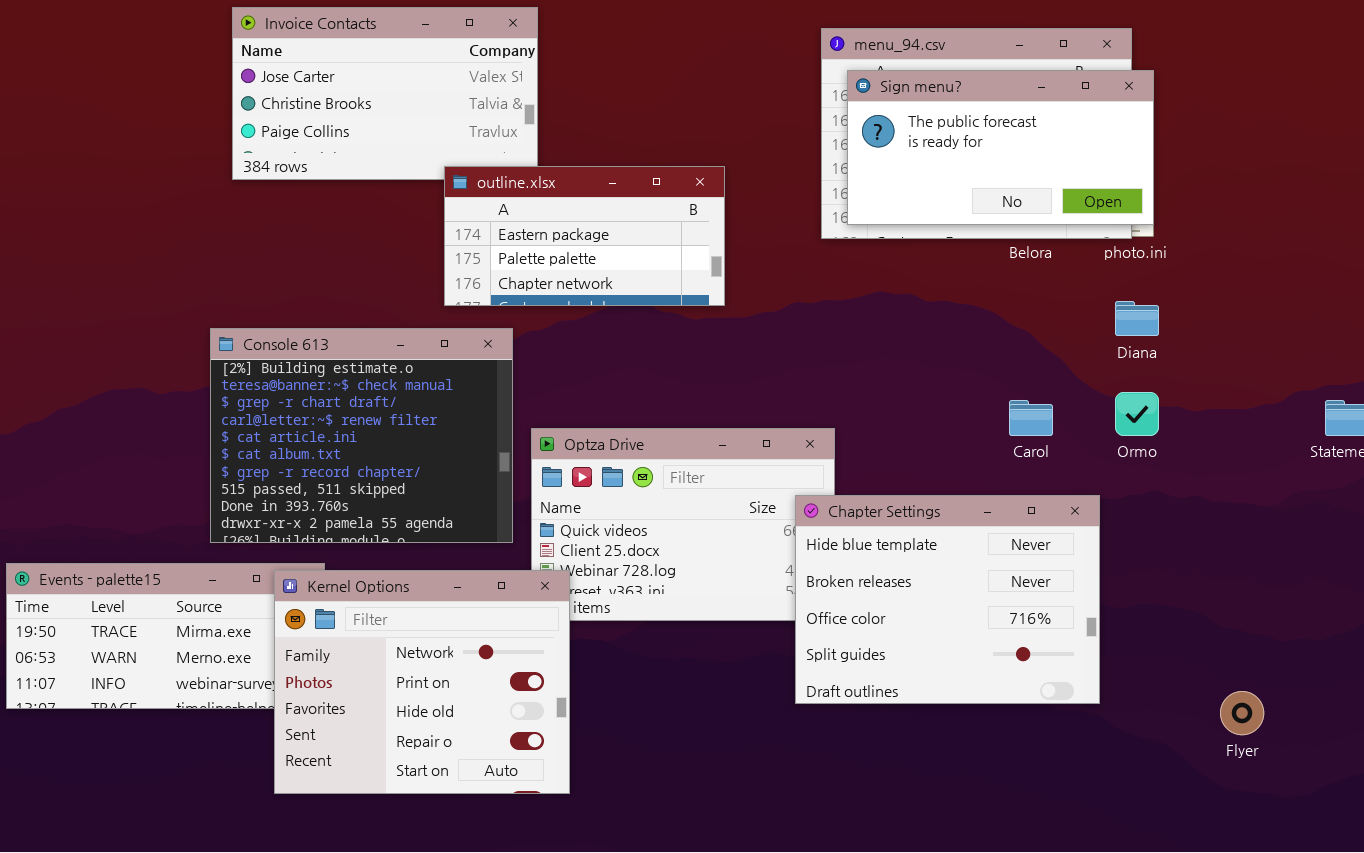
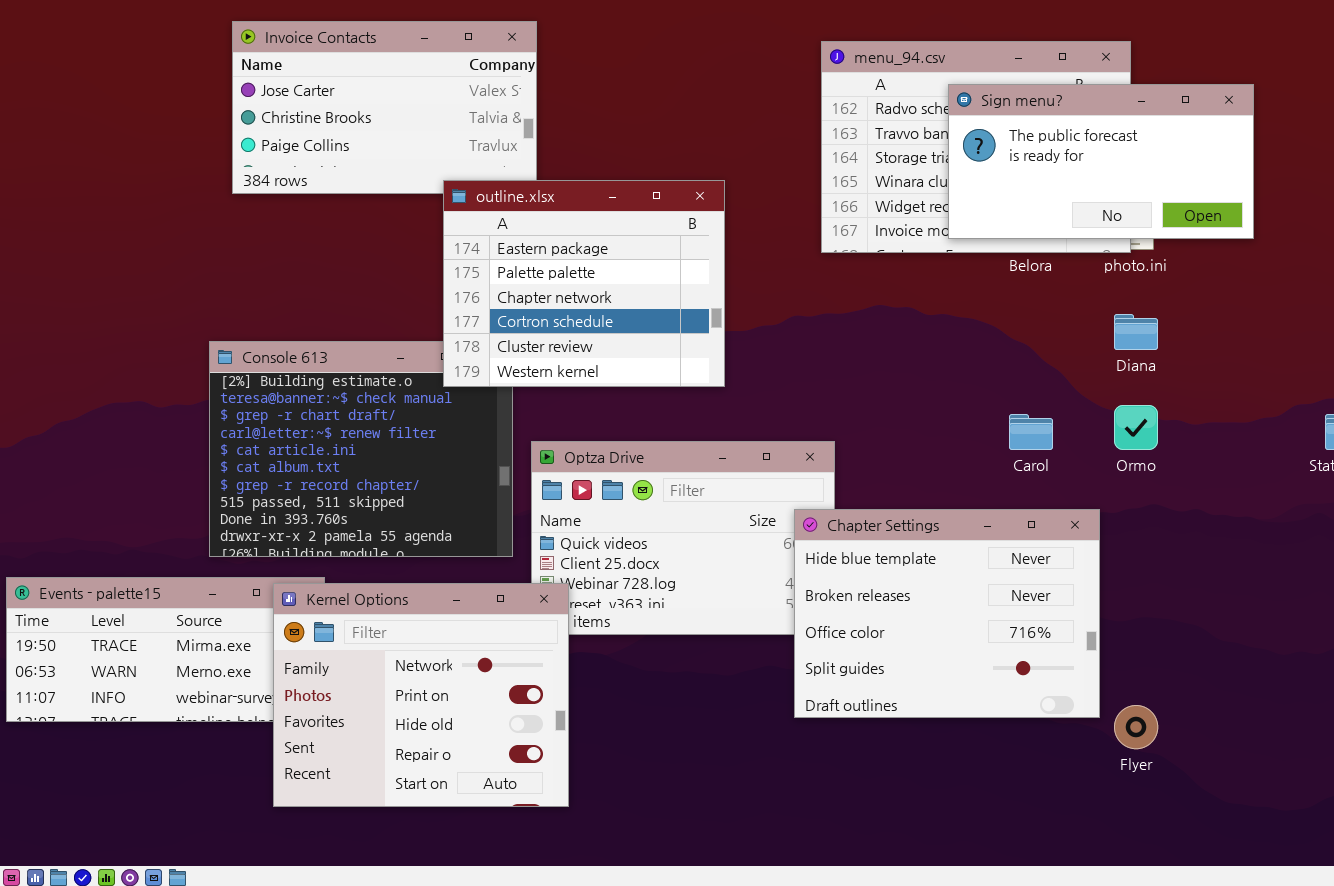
Sign menu?: [847,70,1154,225] -> [948,84,1254,239], moved
outline.xlsx: [444,166,725,306] -> [443,180,725,387], resized
Flyer: [1220,691,1264,735] -> [1114,705,1158,749], moved

